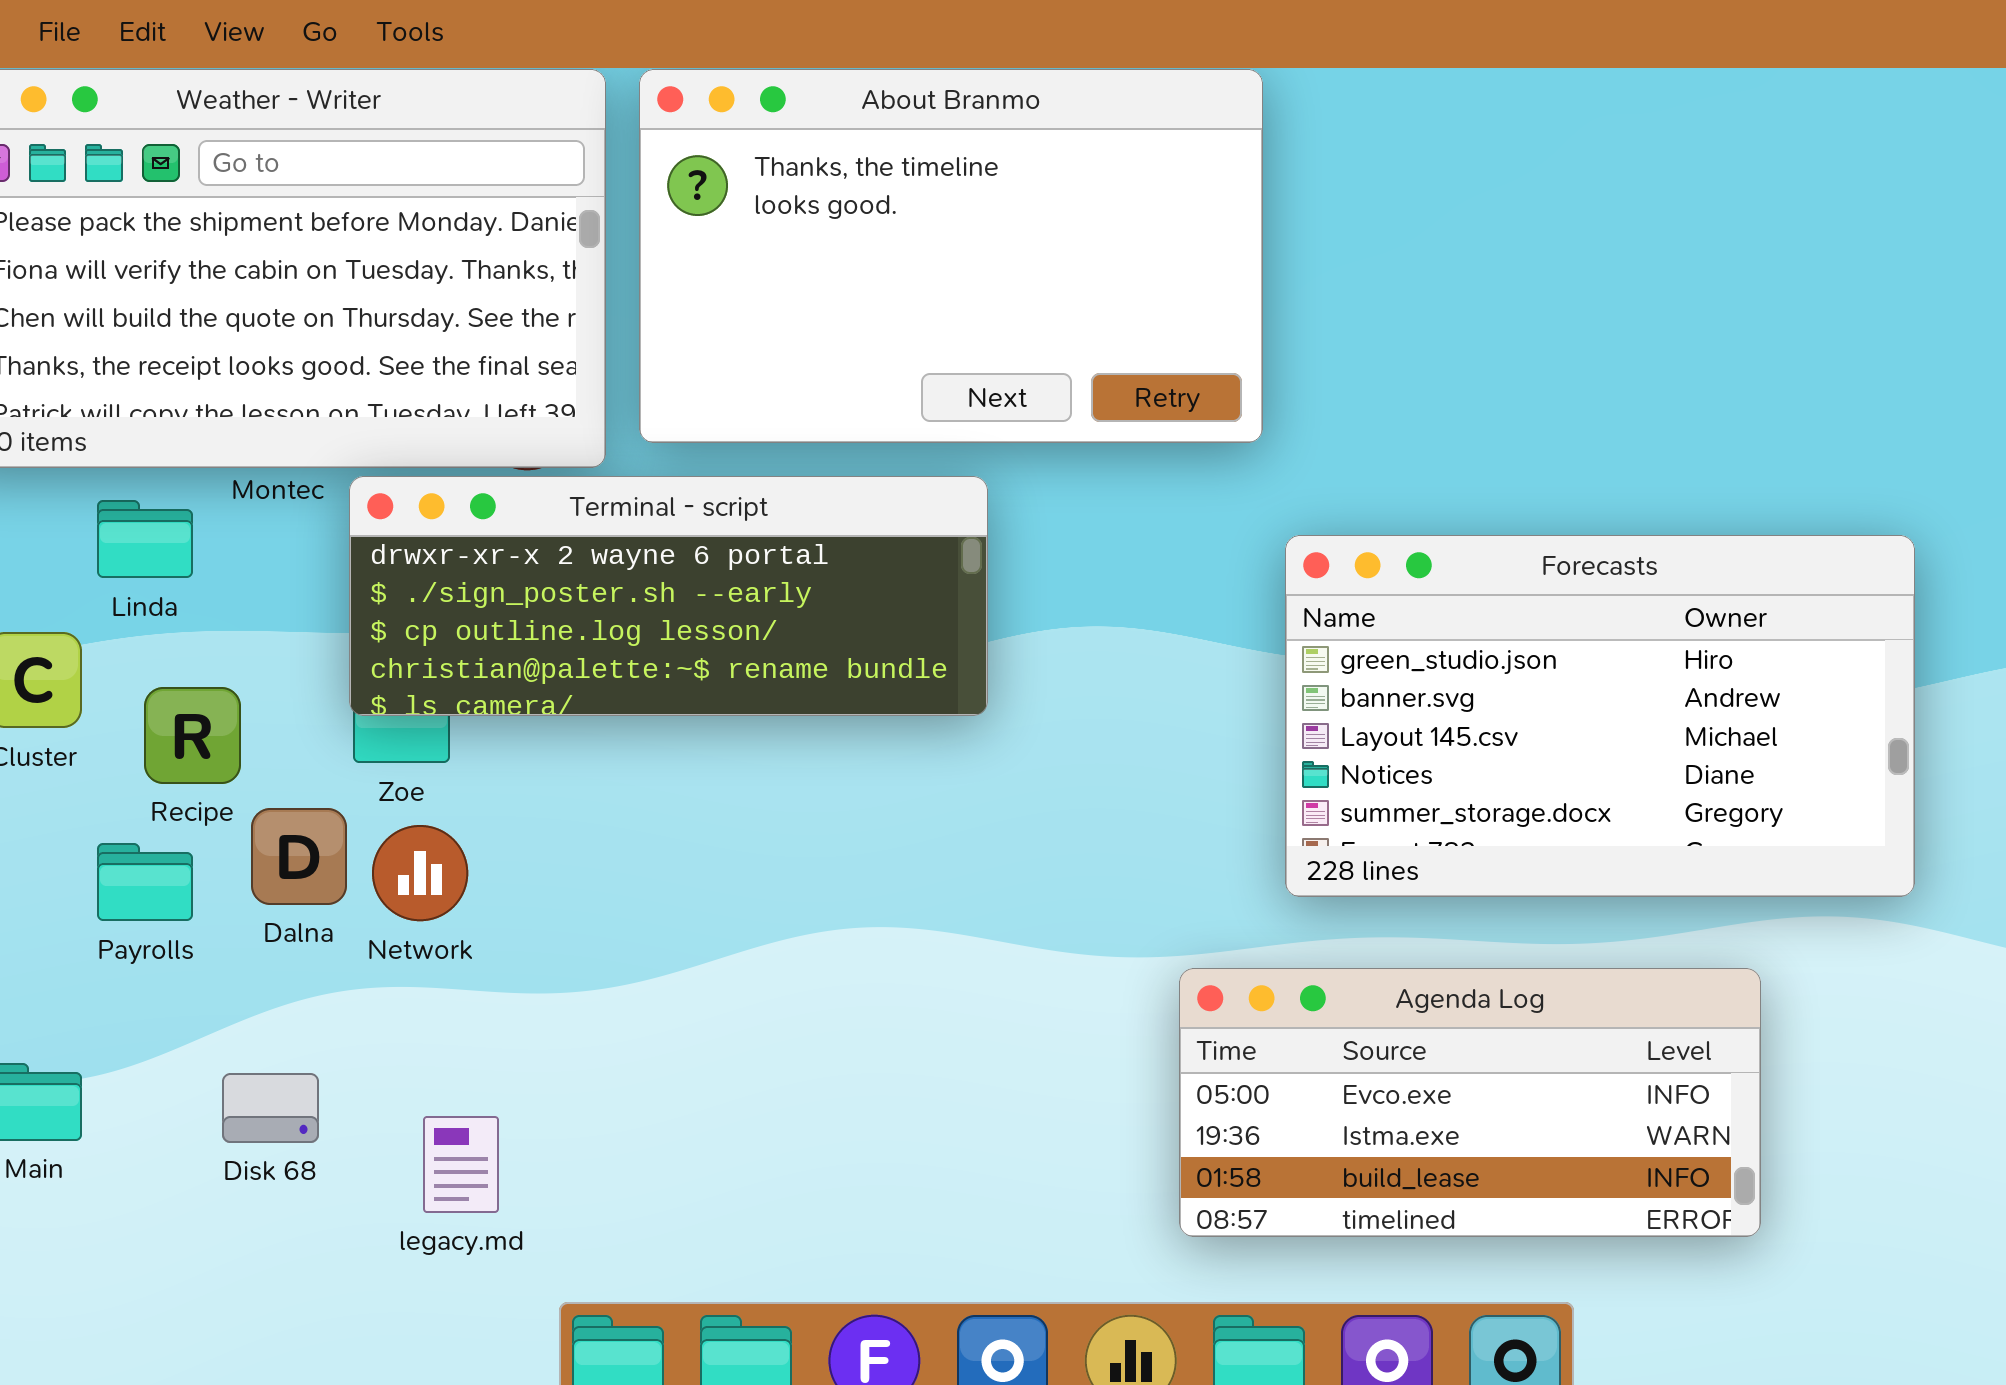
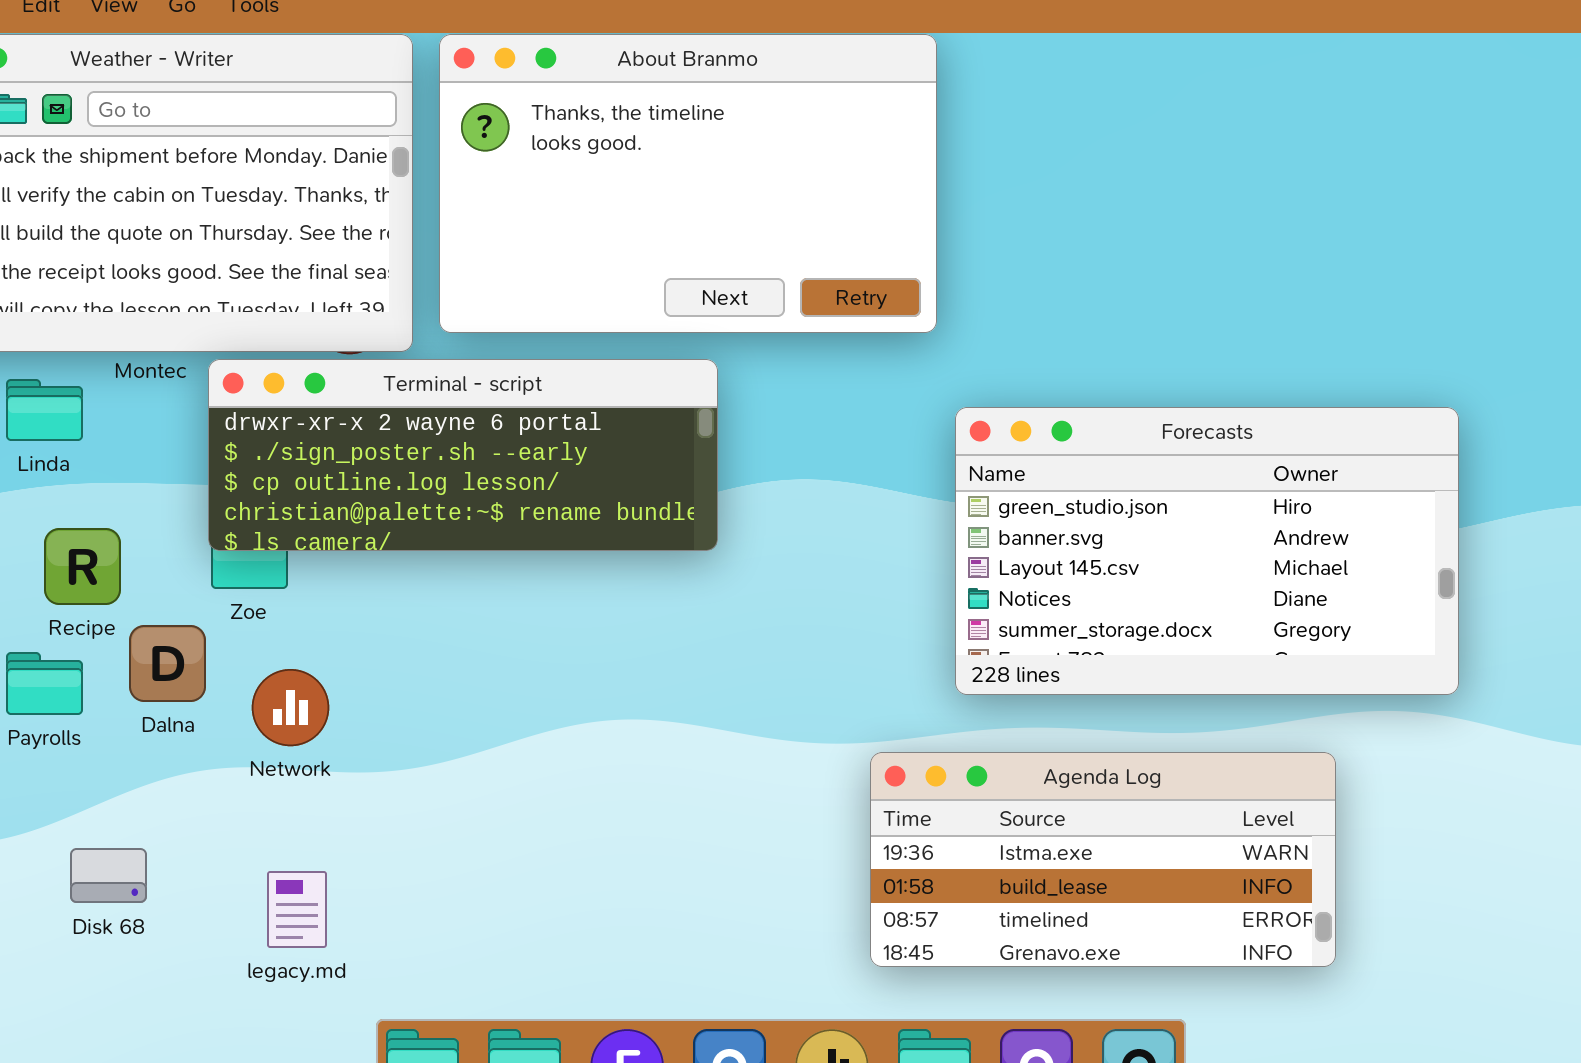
Network: [372,825,468,921] -> [252,669,329,746], moved
Agenda Log: [1179,968,1761,1237] -> [870,752,1336,967], scrolled down 1 row
Disk 68: [222,1073,319,1143] -> [70,848,147,903], moved

